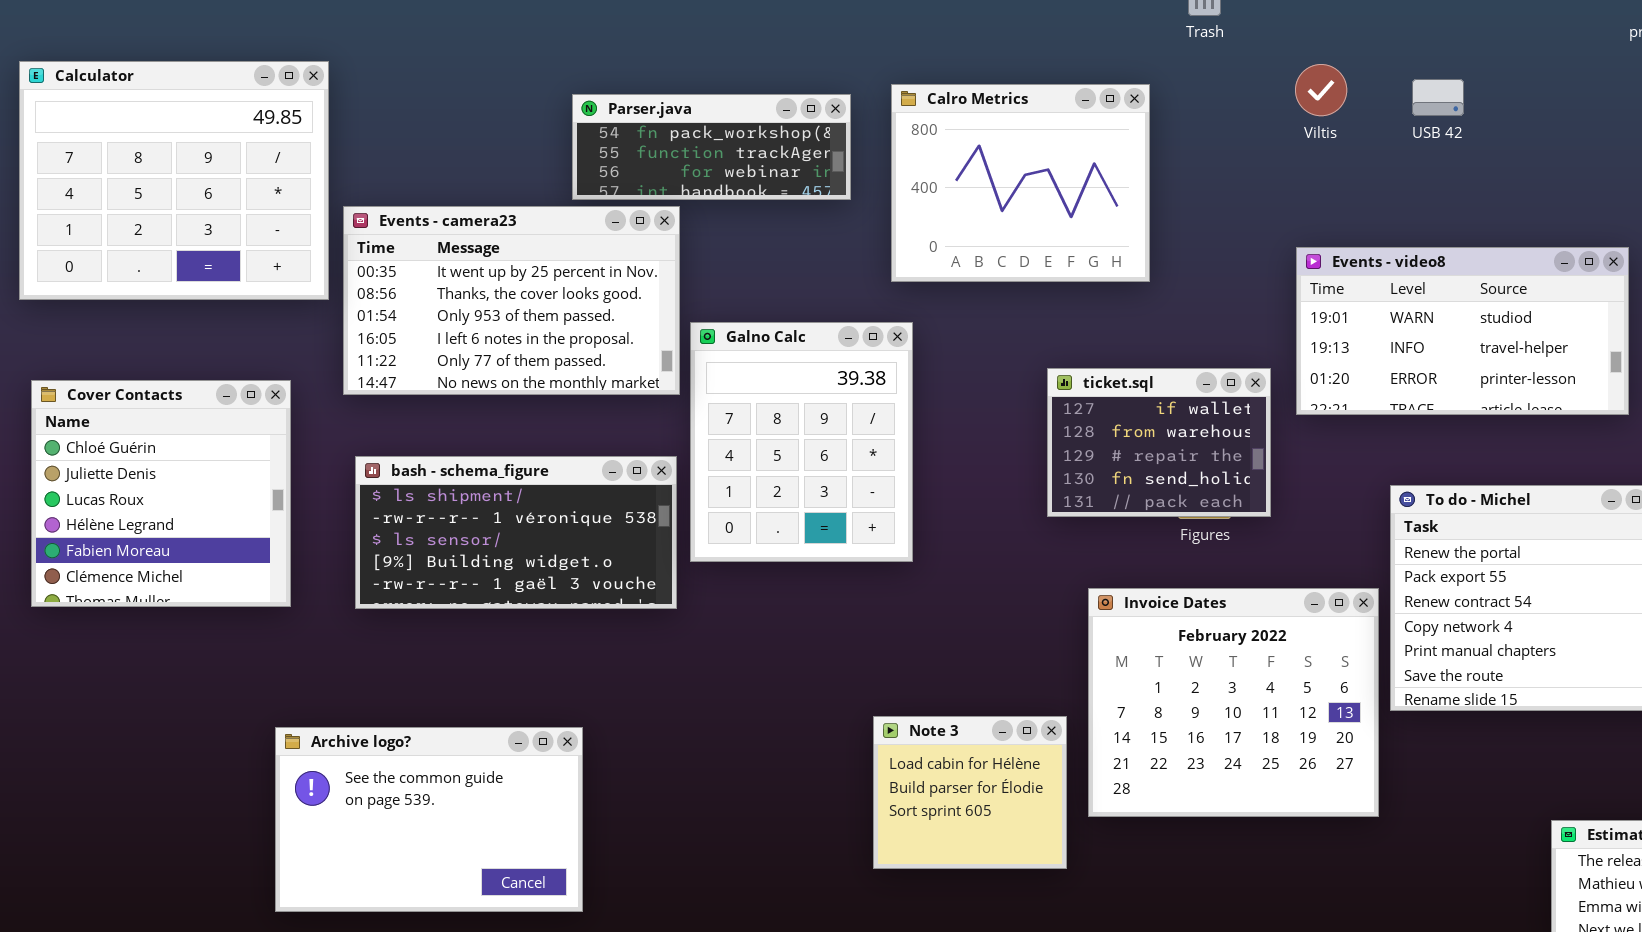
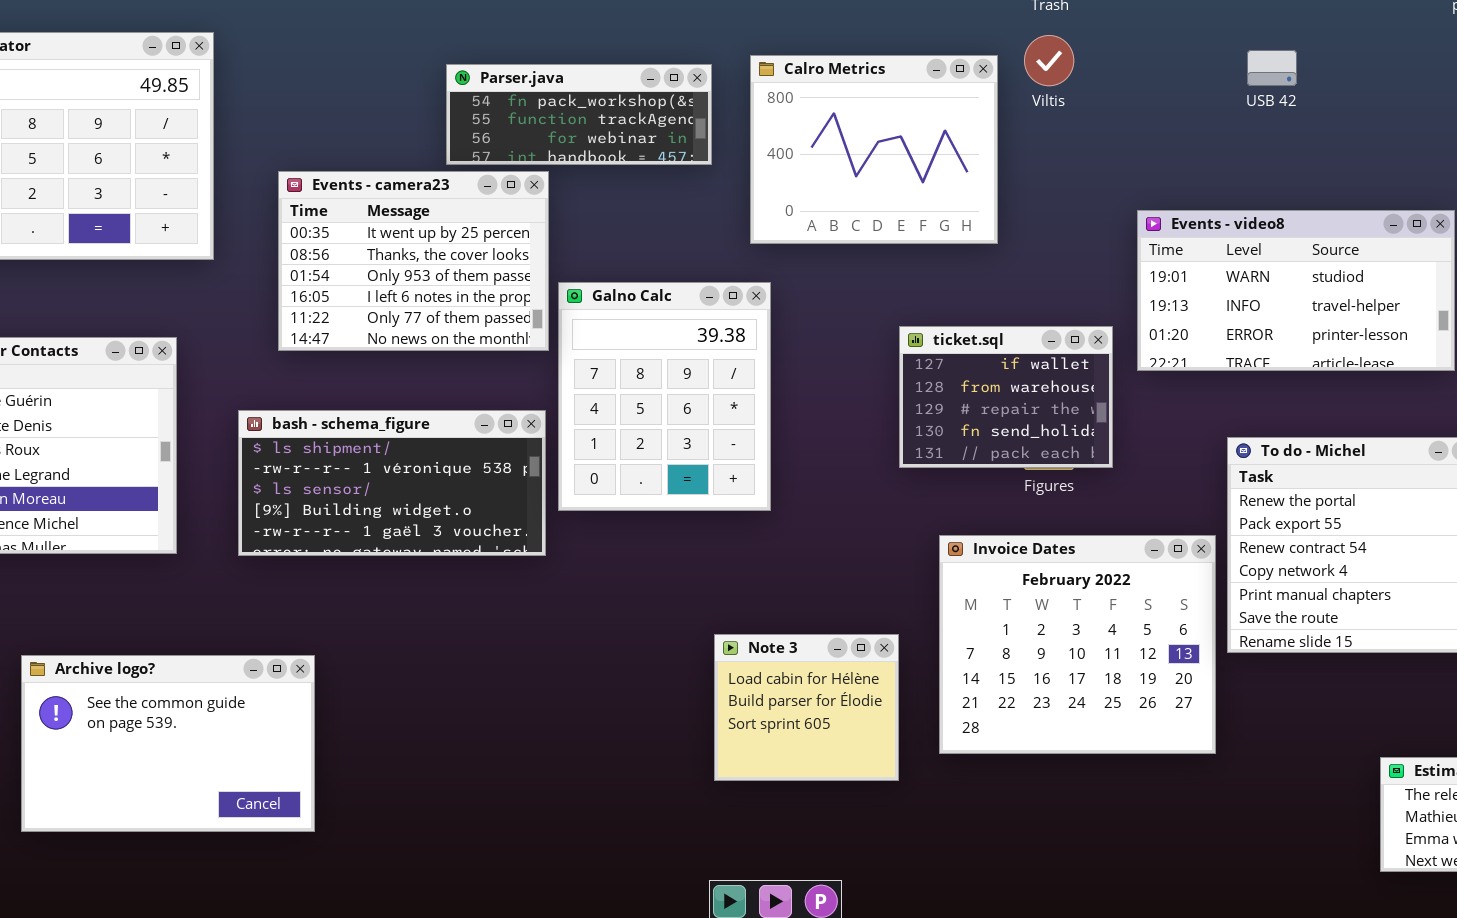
Viltis: [1295,64,1347,116] -> [1024,35,1074,86], moved
Events - camera23: [343,206,680,395] -> [278,171,549,351], resized
Note 3: [873,716,1067,869] -> [714,634,899,781], moved
Archive logo?: [275,727,583,912] -> [21,655,315,832], moved

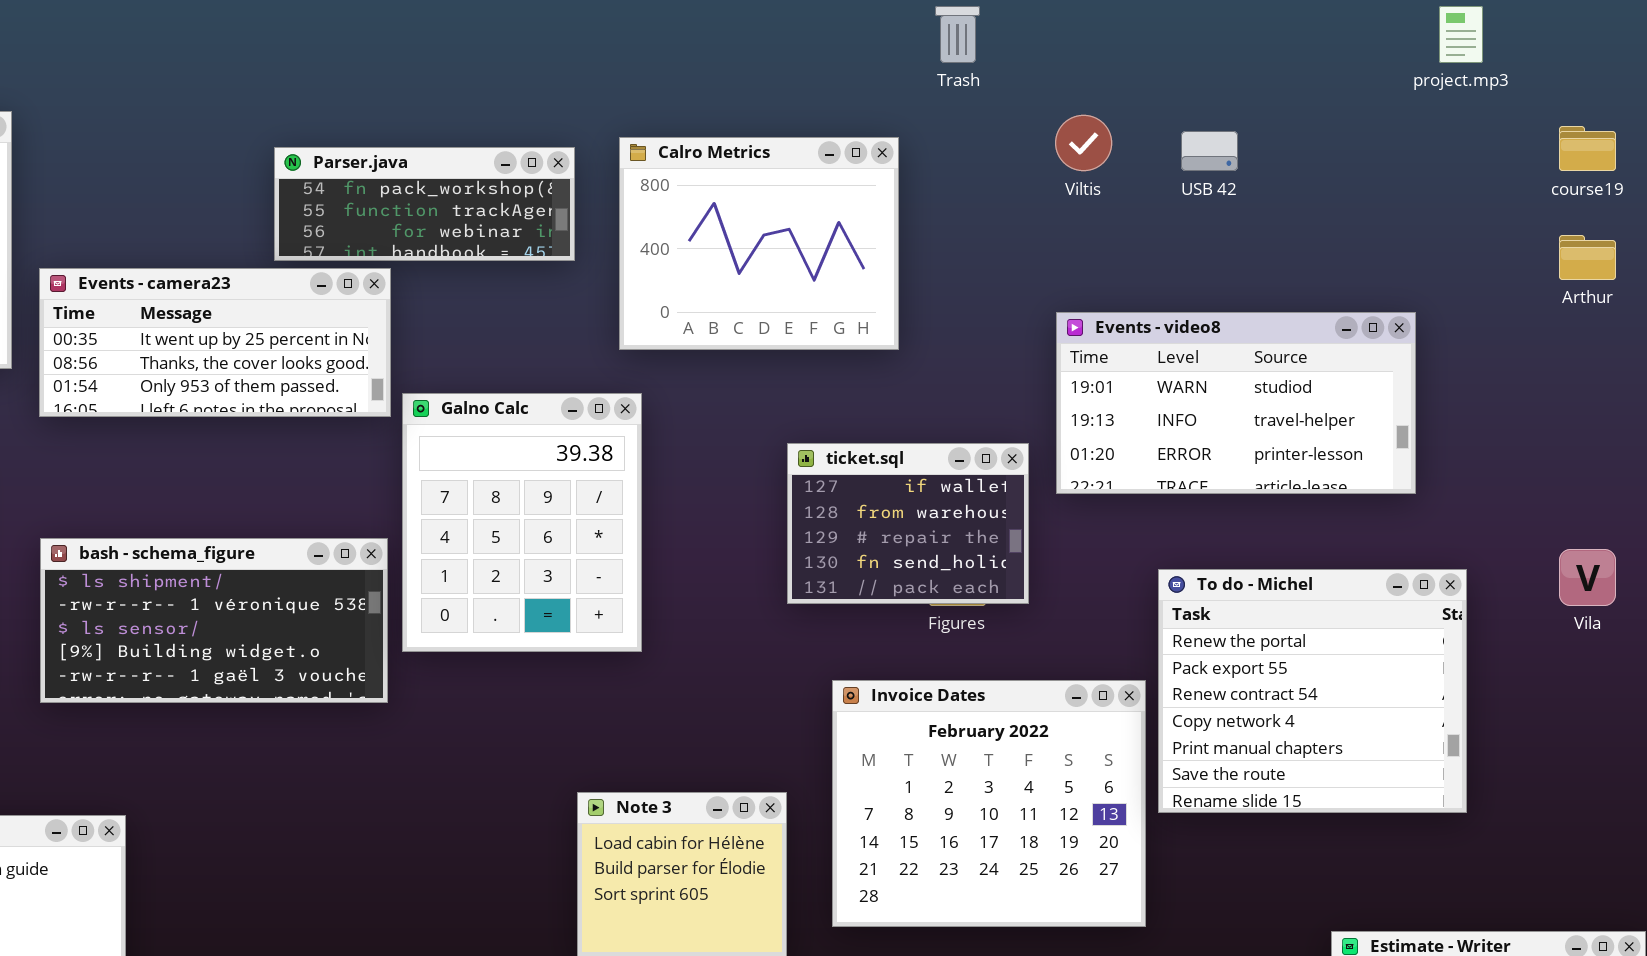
Viltis: [1024,35,1074,86] -> [1055,115,1112,171], moved
Events - camera23: [278,171,549,351] -> [39,268,391,417], resized

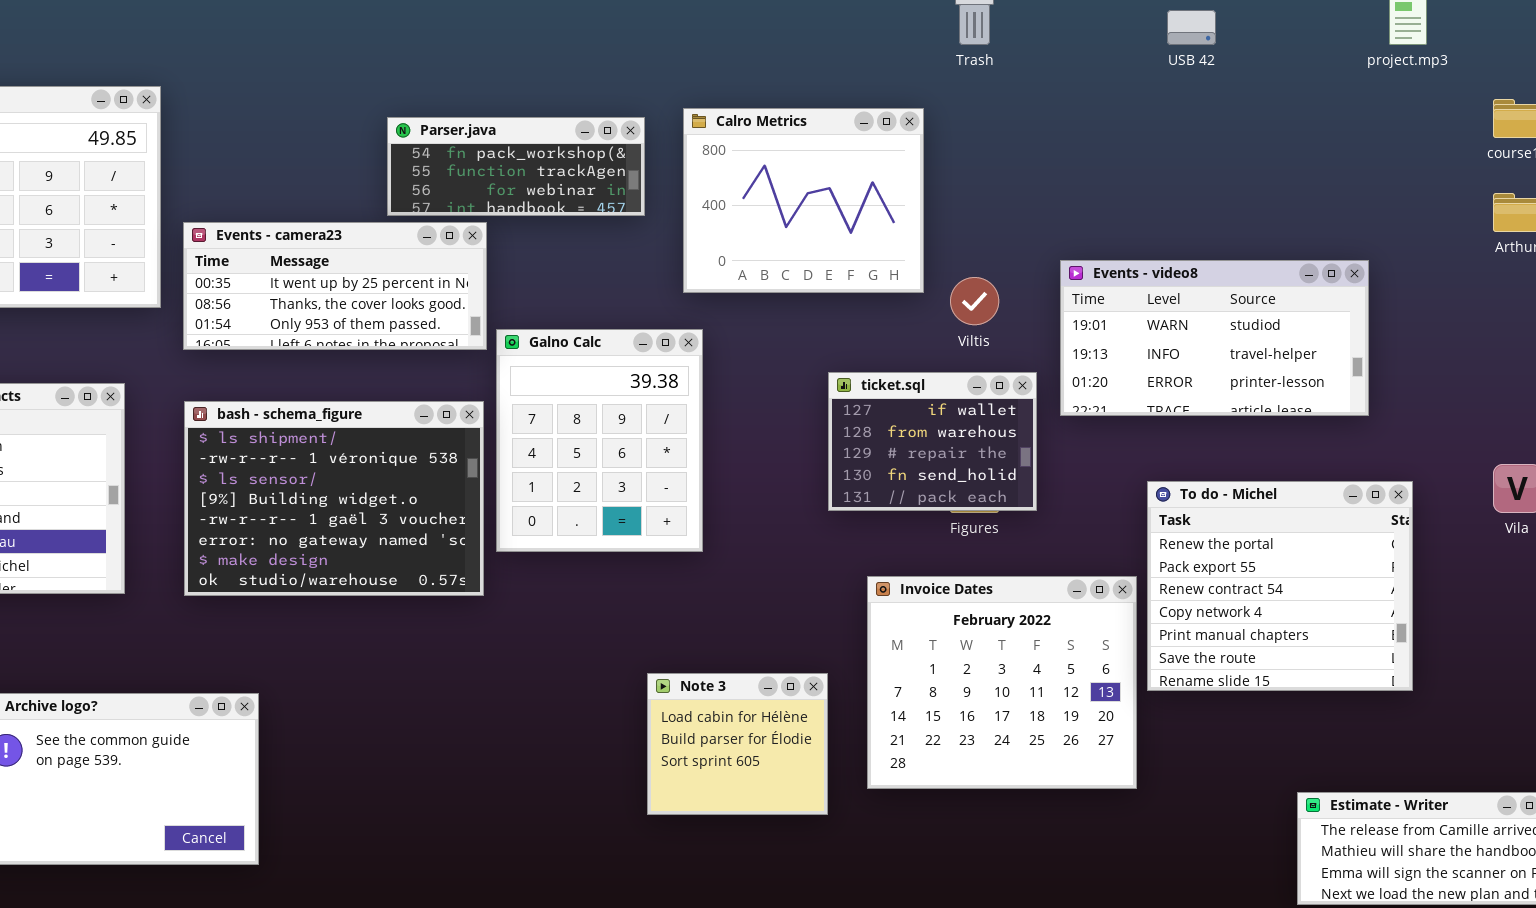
Viltis: [1055,115,1112,171] -> [950,277,999,325], moved
USB 42: [1181,131,1238,171] -> [1167,10,1216,45], moved
bash - schema_figure: [40,538,388,703] -> [184,401,484,596], resized

